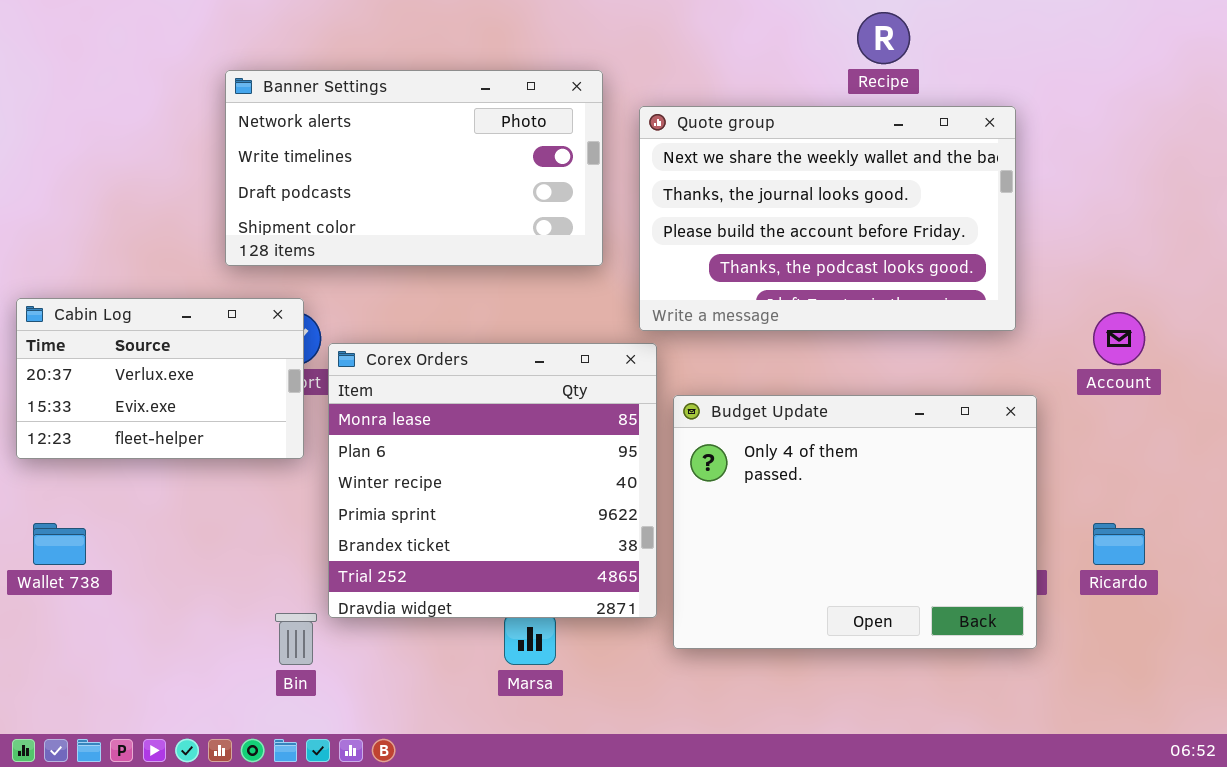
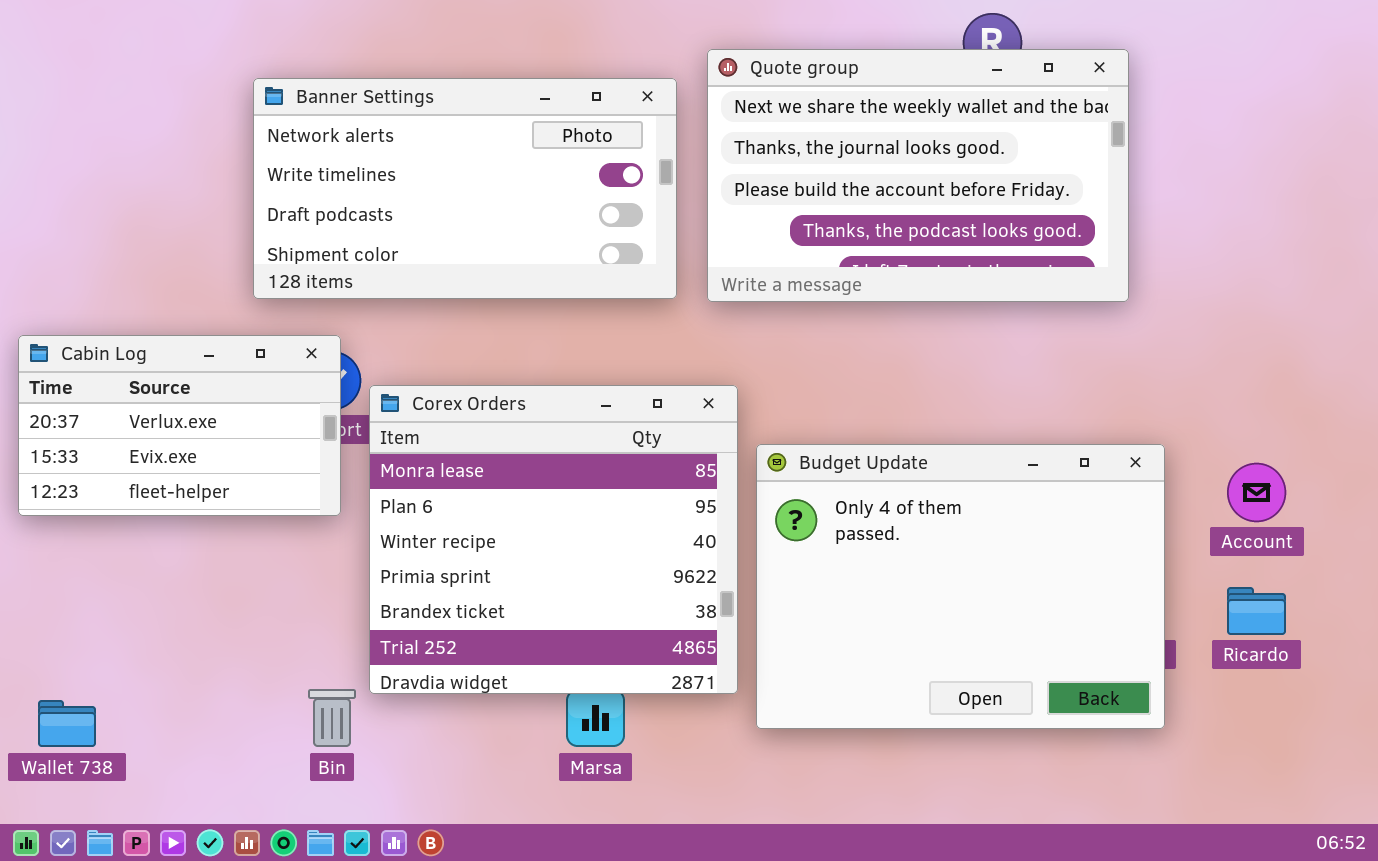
Quote group: [639,106,1016,331] -> [707,49,1129,302], moved
Account: [1093,312,1145,365] -> [1227,463,1286,522], moved
Wallet 738: [33,523,86,565] -> [38,700,96,747], moved

